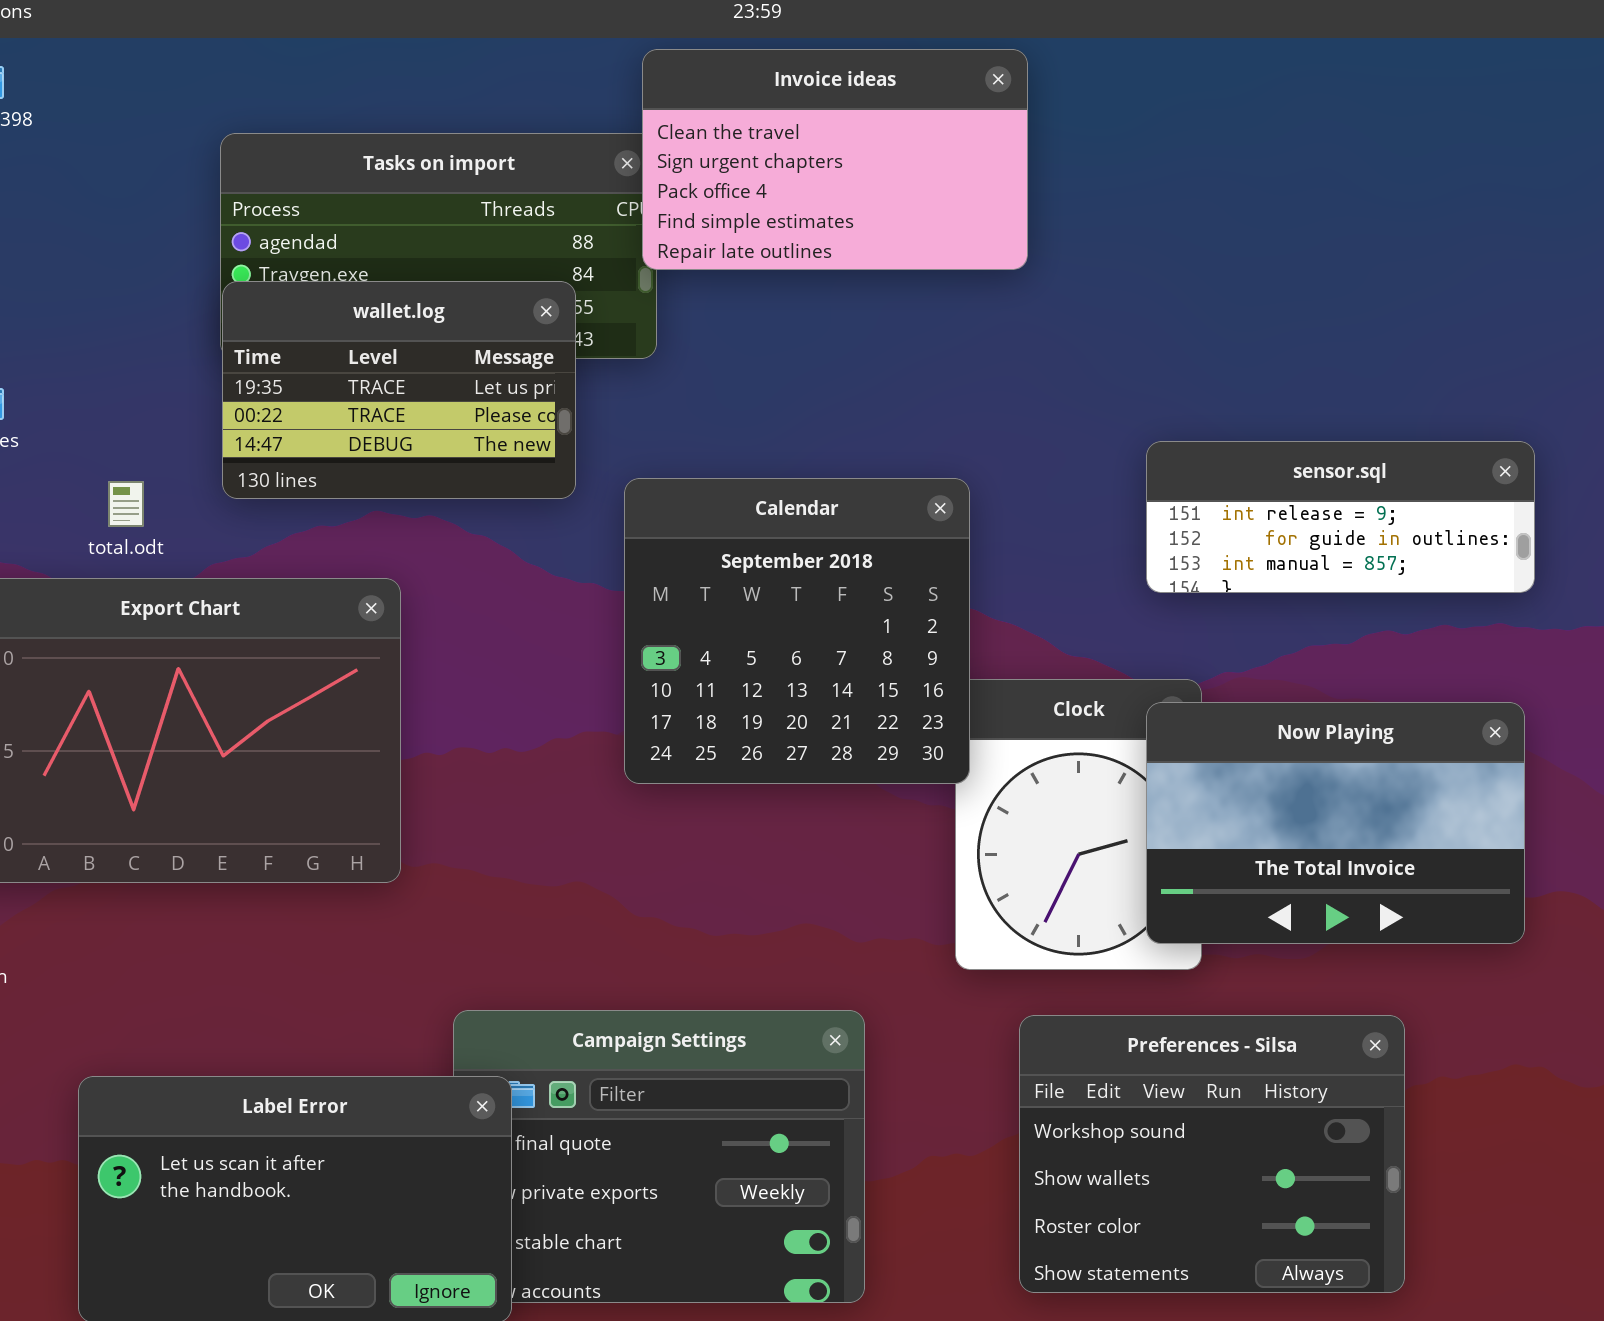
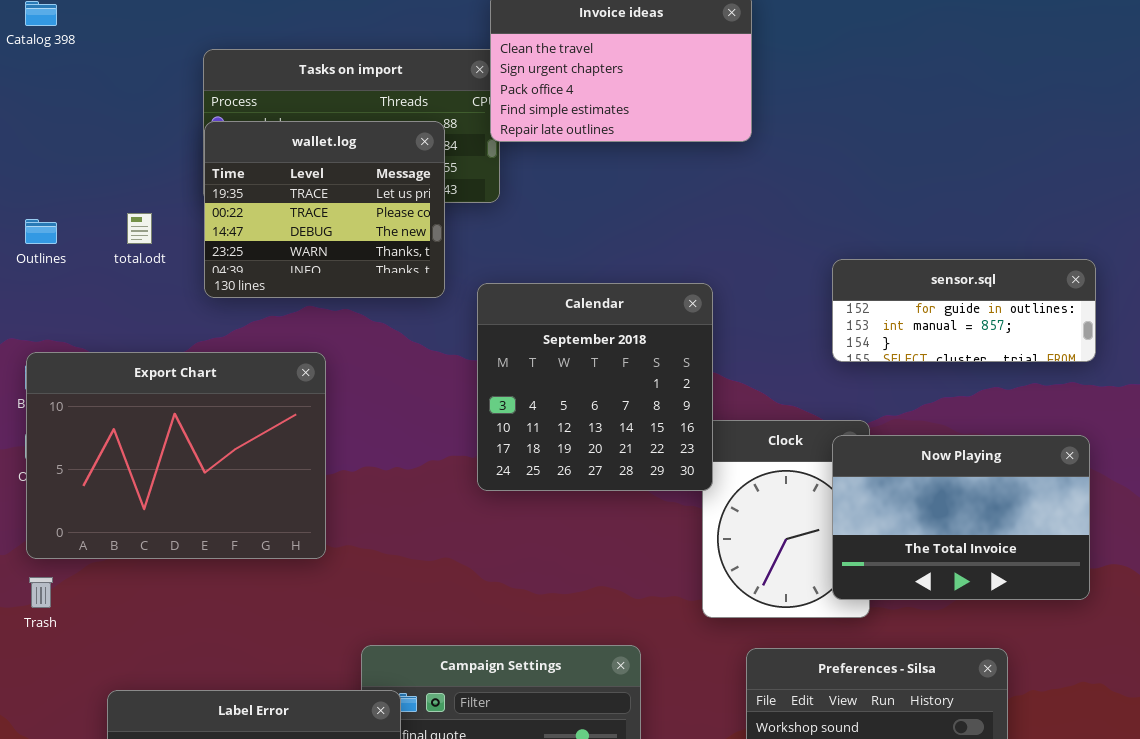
wallet.log: [222,281,576,499] -> [204,121,445,298], resized
sensor.sql: [1146,441,1535,593] -> [832,259,1096,362], scrolled down 1 row
total.odt: [108,481,144,527] -> [127,213,152,244], moved

